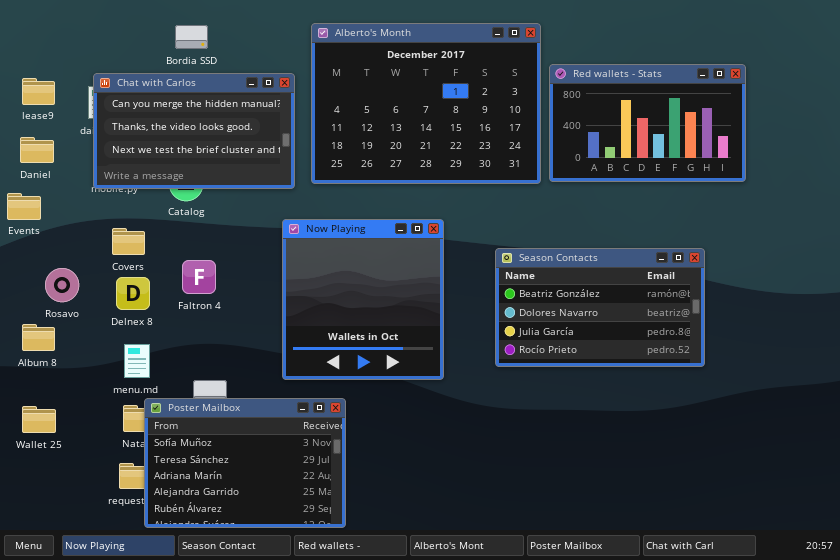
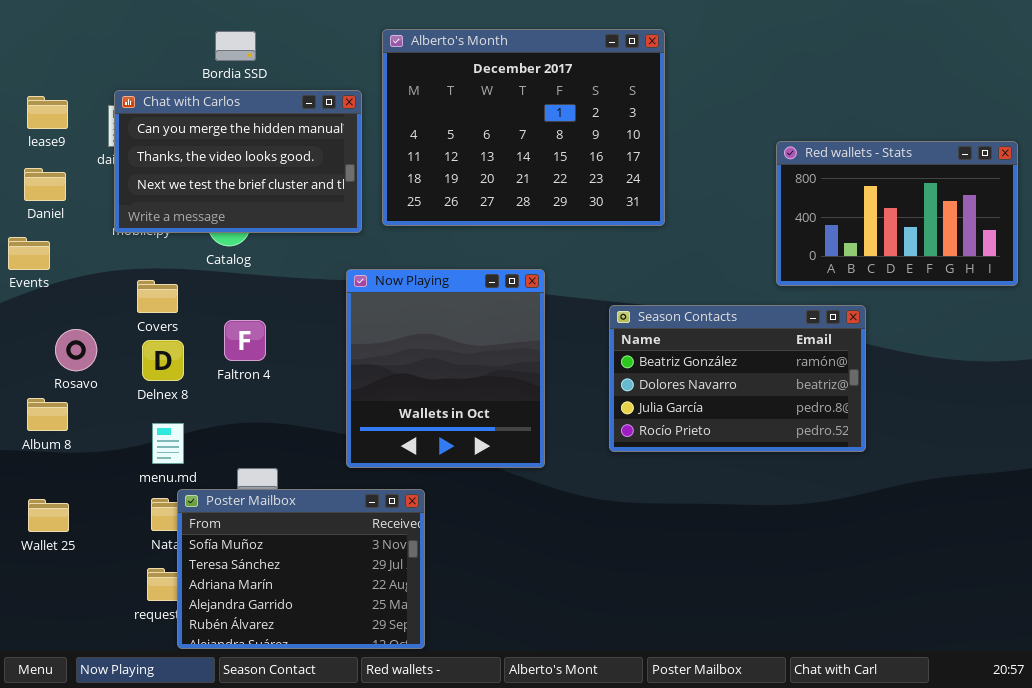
Red wallets - Stats: [549,64,746,182] -> [776,141,1018,286], moved

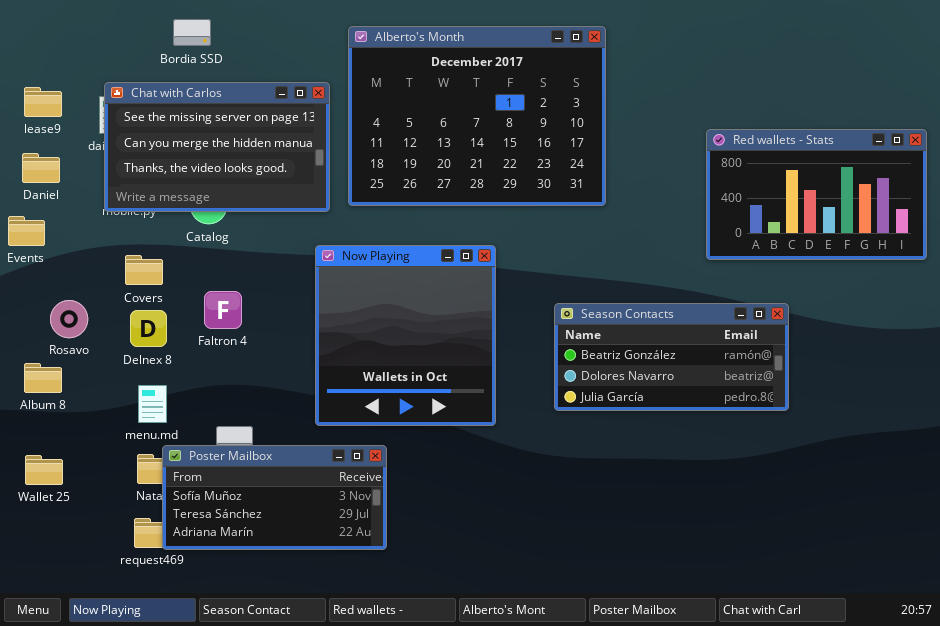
Bordia SSD: [215,31,256,61] -> [173,19,211,46], moved
Chat with Carlos: [114,90,362,233] -> [104,82,330,212], scrolled up 1 row
Season Contacts: [609,305,866,452] -> [554,303,789,411], resized
Poster Mailbox: [177,489,425,649] -> [162,445,387,550], resized

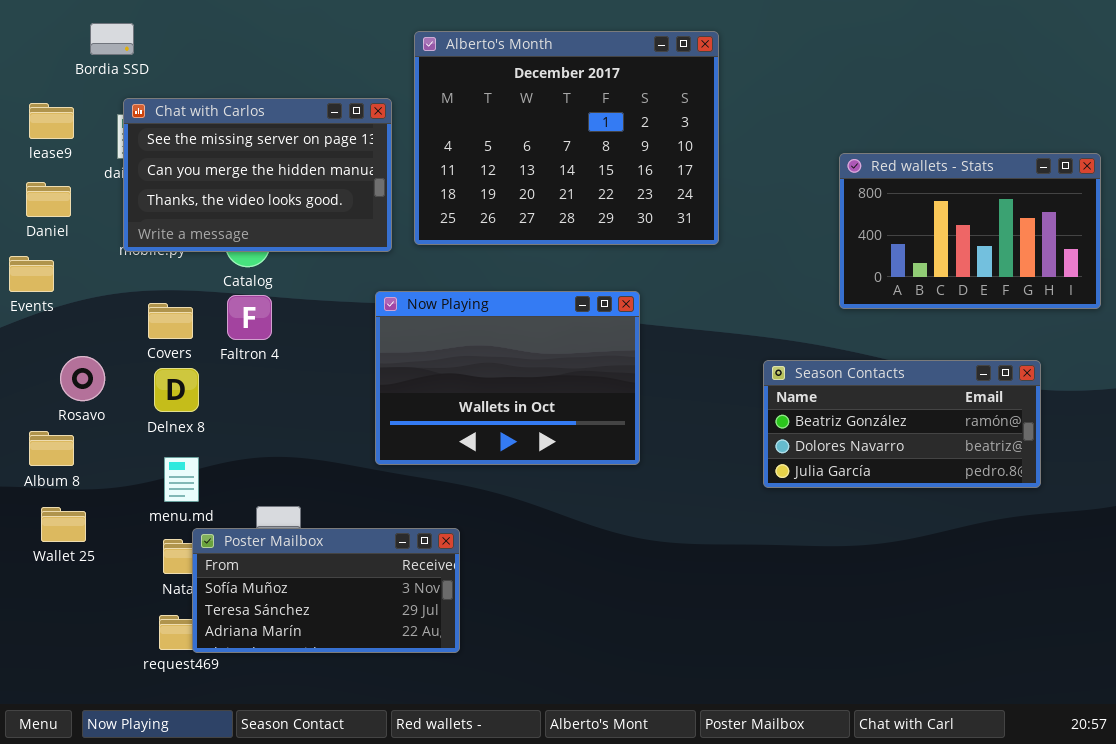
Bordia SSD: [173,19,211,46] -> [90,23,134,55], moved
Now Playing: [315,245,496,426] -> [375,291,640,465], resized
Faltron 4: [204,291,242,329] -> [227,295,272,340], moved
Season Contacts: [554,303,789,411] -> [763,360,1041,488], moved
Wallet 25: [25,455,63,485] -> [41,507,86,542], moved

